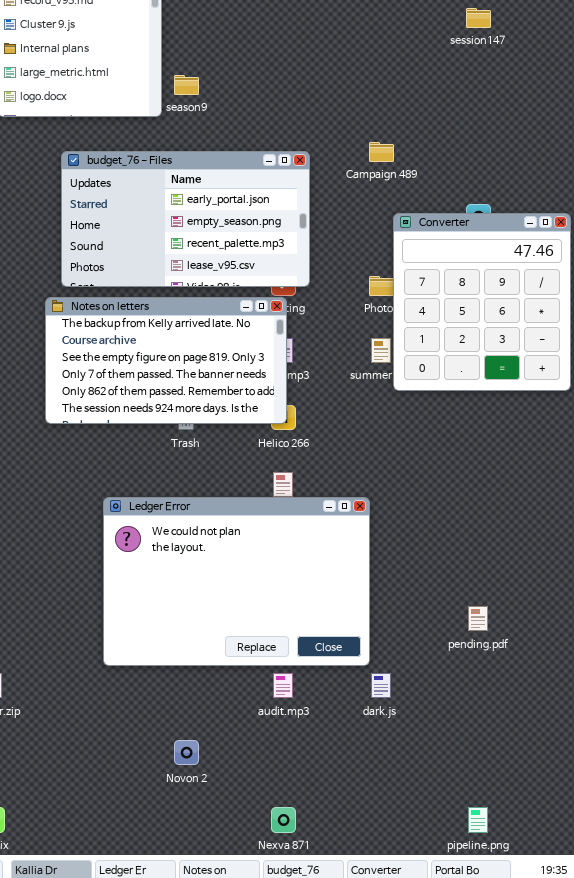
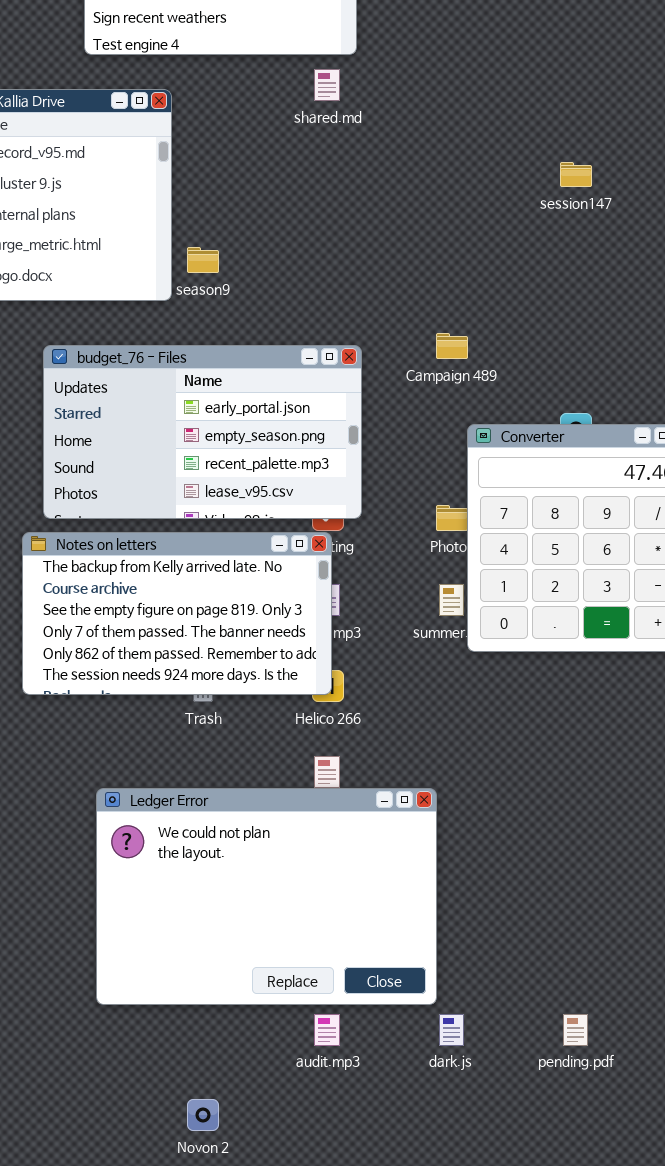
pending.pdf: [468,606,488,631] -> [563,1014,588,1046], moved

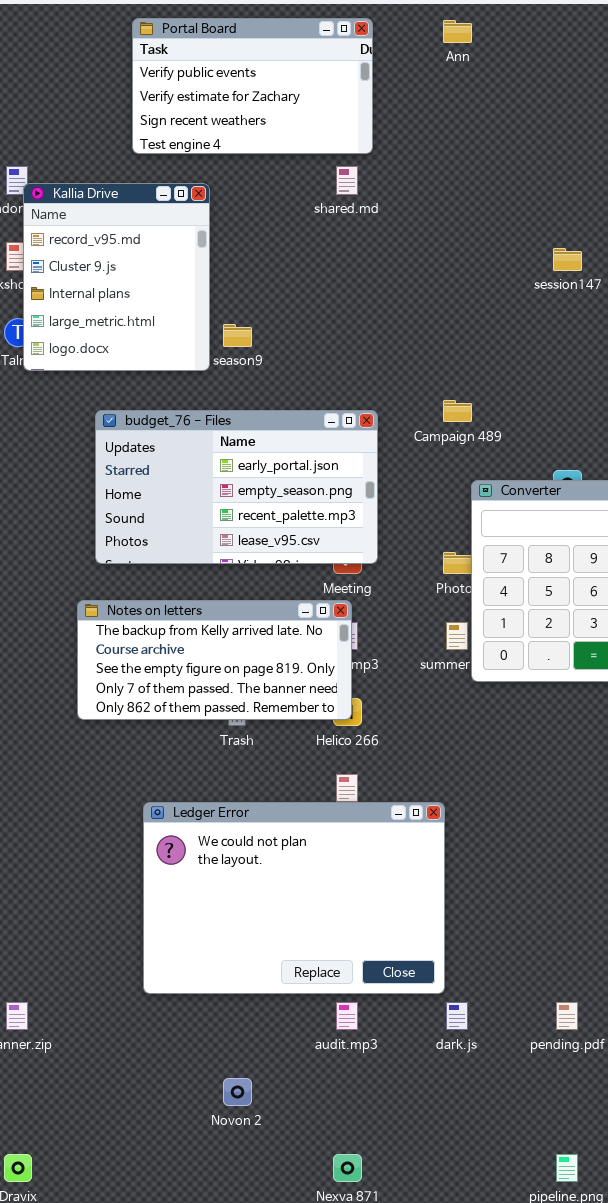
Notes on letters: [22,532,332,695] -> [77,600,352,720], resized

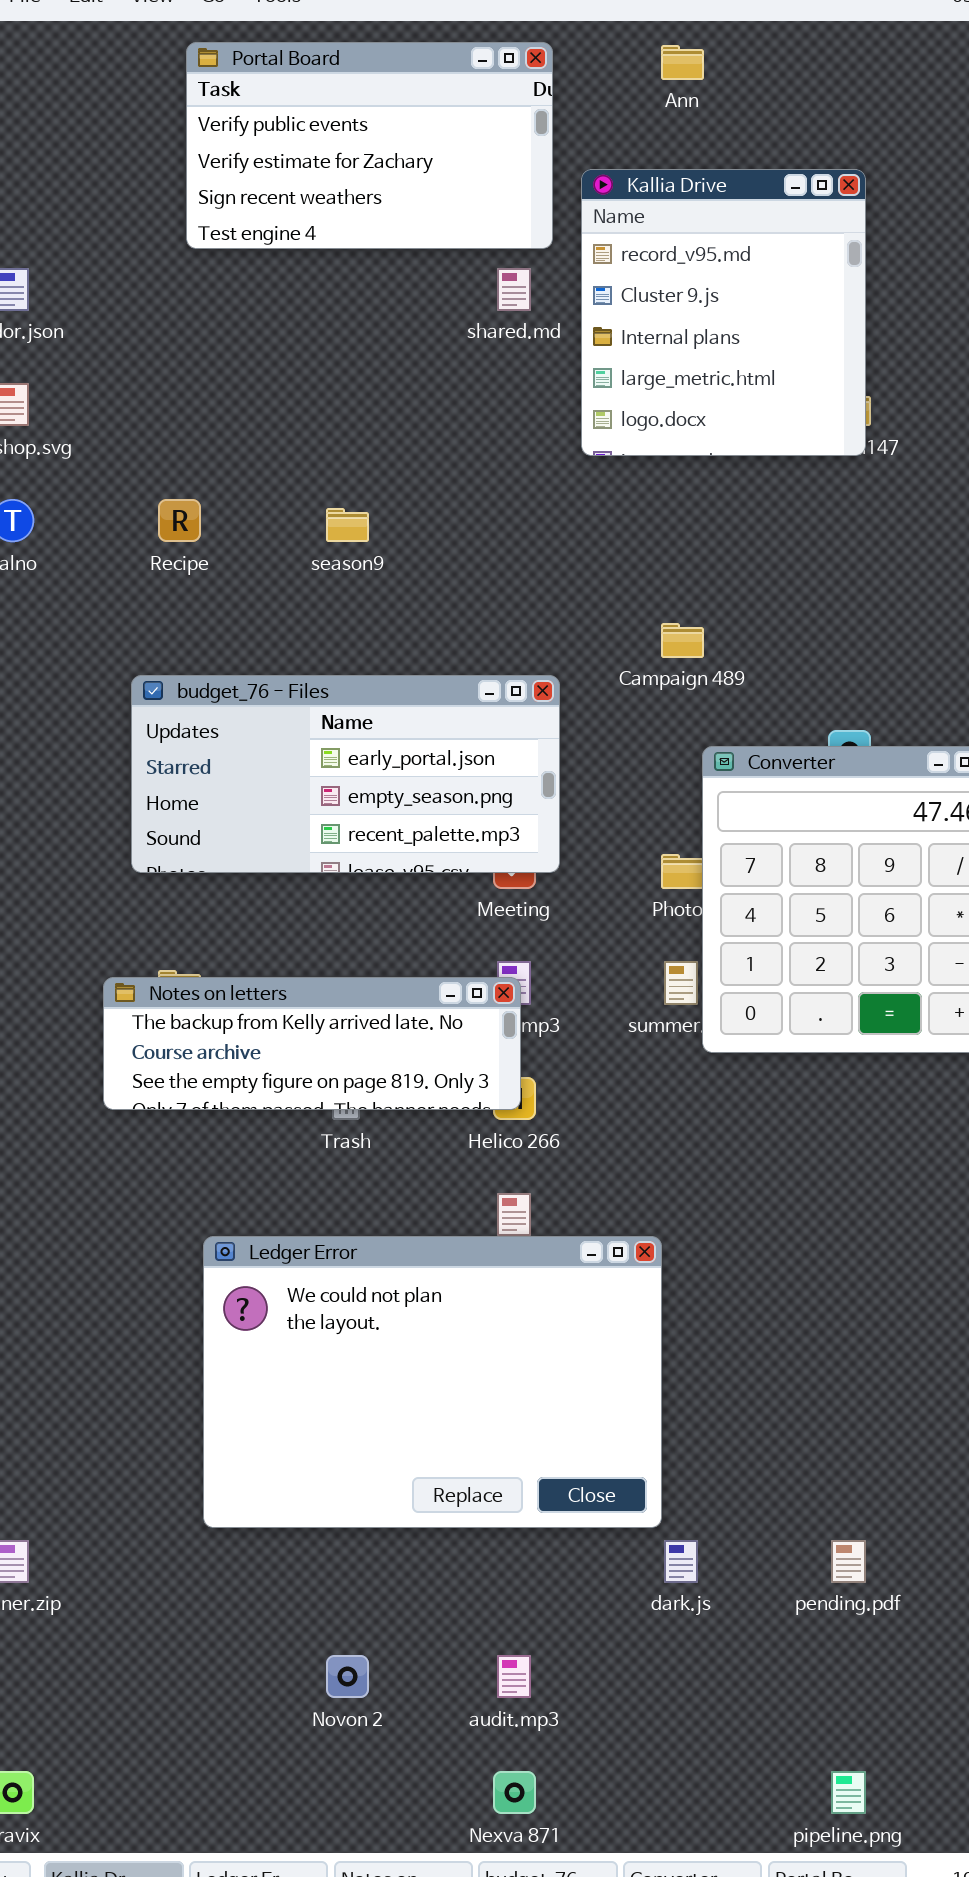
Kallia Drive: [23,183,210,371] -> [581,169,866,456], moved
budget_76 - Files: [95,410,378,564] -> [131,675,560,873], resized
Notes on letters: [77,600,352,720] -> [103,977,521,1110], resized
audit.mp3: [336,1002,358,1030] -> [497,1655,531,1698], moved

